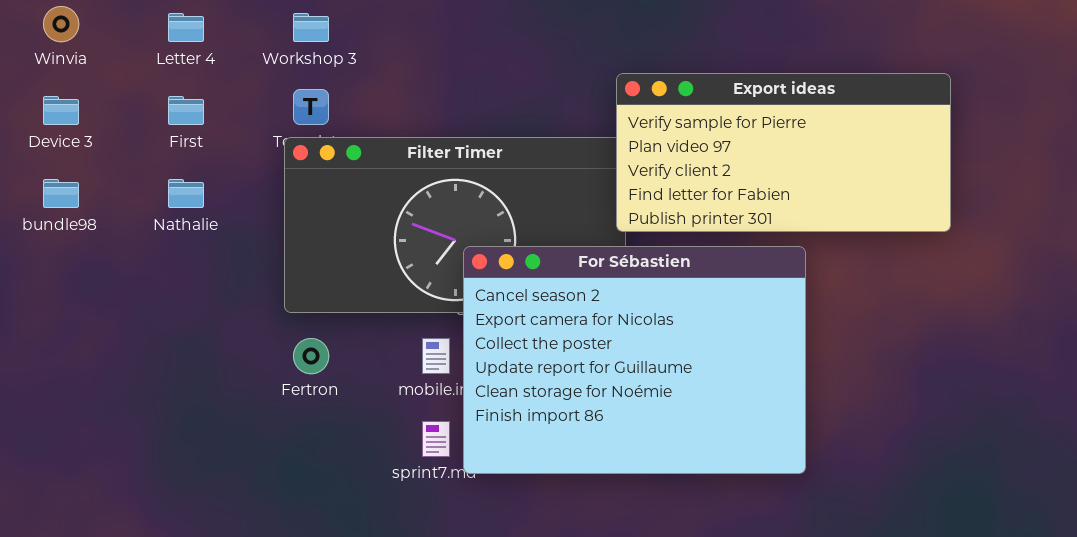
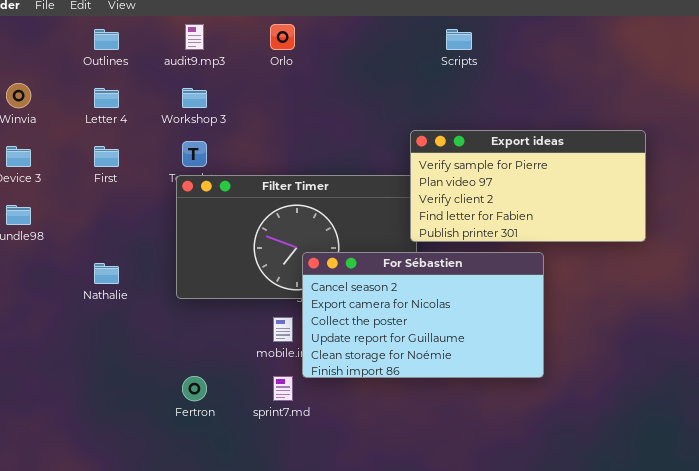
Nathalie: [168,179,204,208] -> [94,263,119,284], moved
For Sébastien: [463,246,806,474] -> [302,252,544,378], resized
Fertron: [293,338,329,374] -> [182,376,207,401], moved

